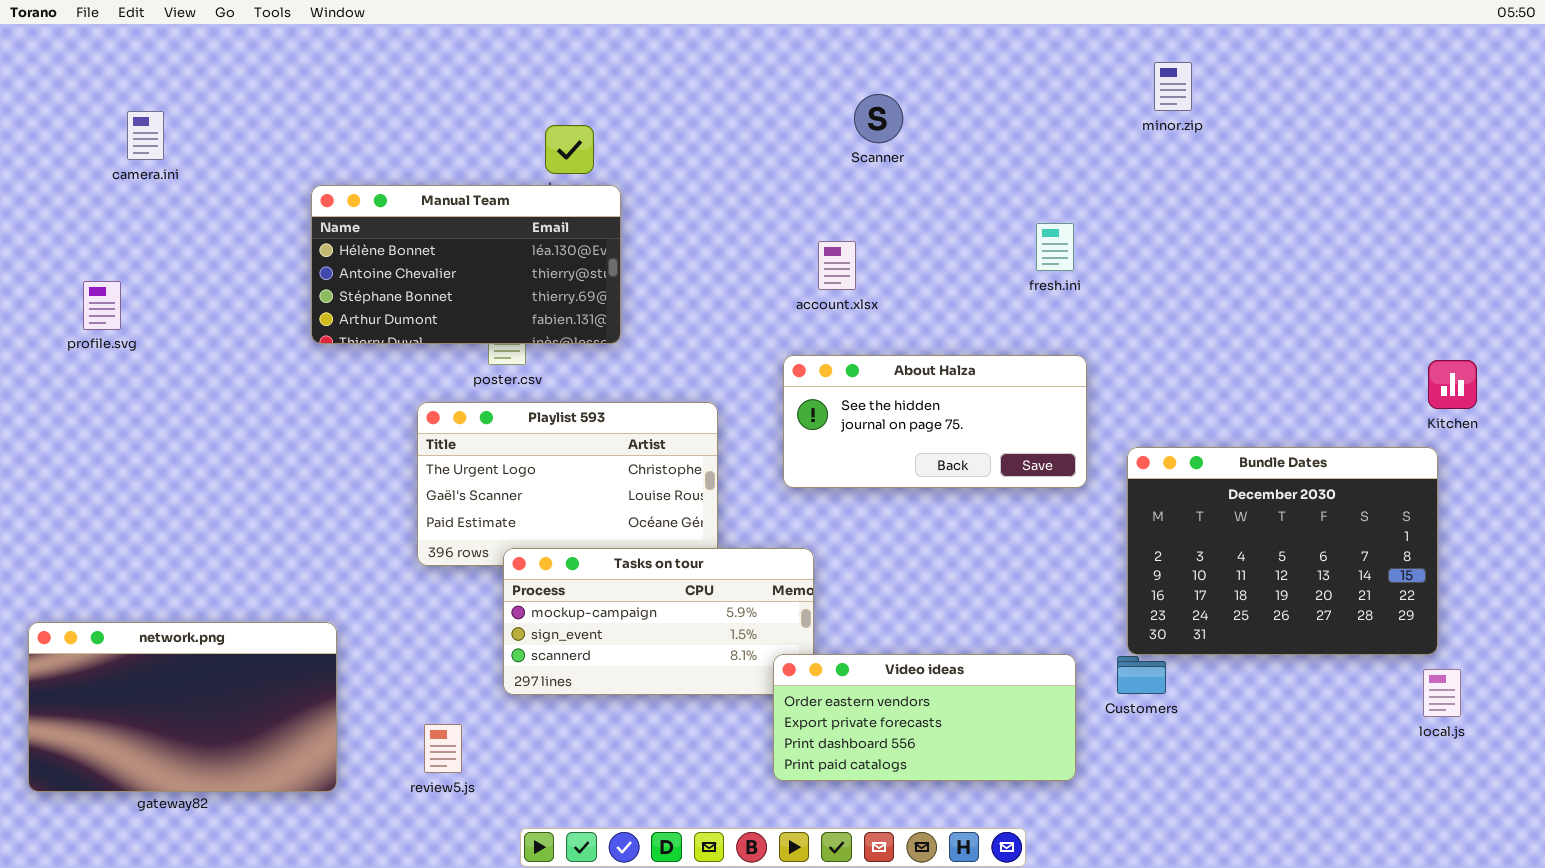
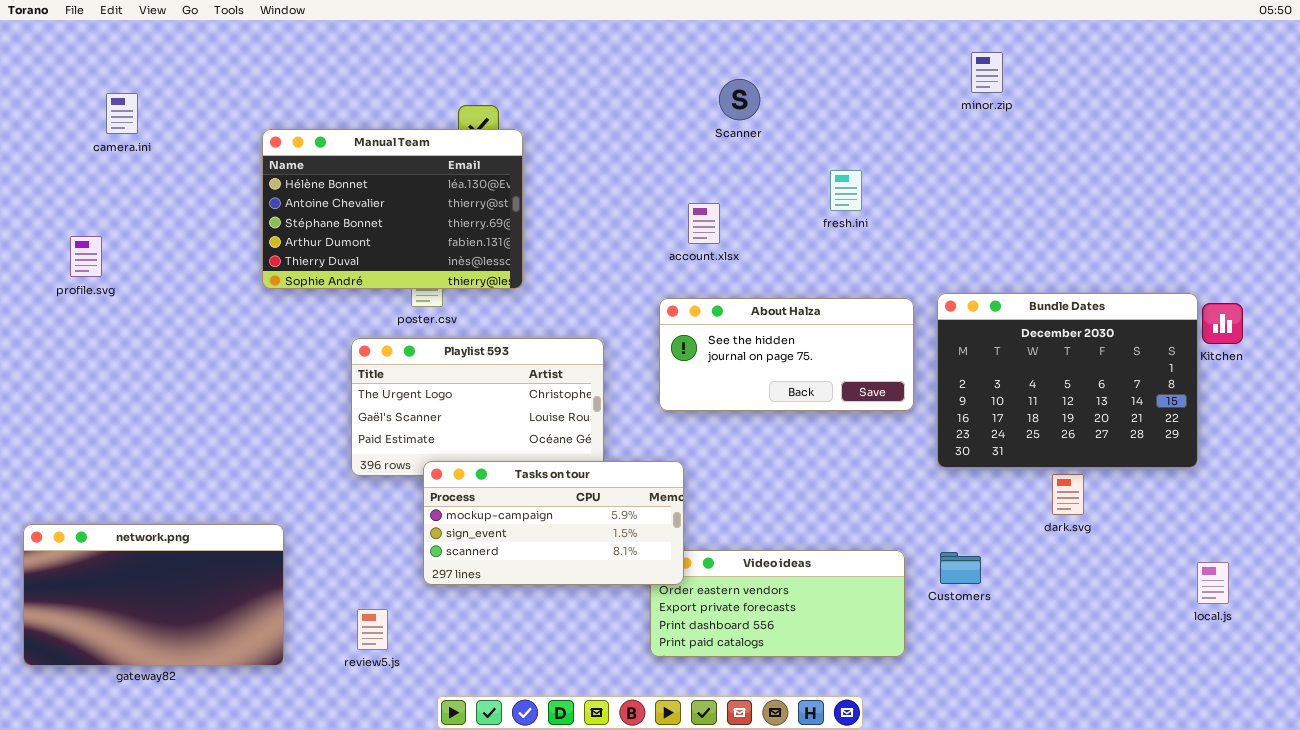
Manual Team: [311,185,621,344] -> [262,129,523,289], resized
fresh.ini: [1036,223,1074,271] -> [830,170,862,211], moved
Bundle Dates: [1127,447,1438,655] -> [937,293,1198,468], moved
Tasks on tour: [503,548,814,695] -> [423,461,684,585], raised

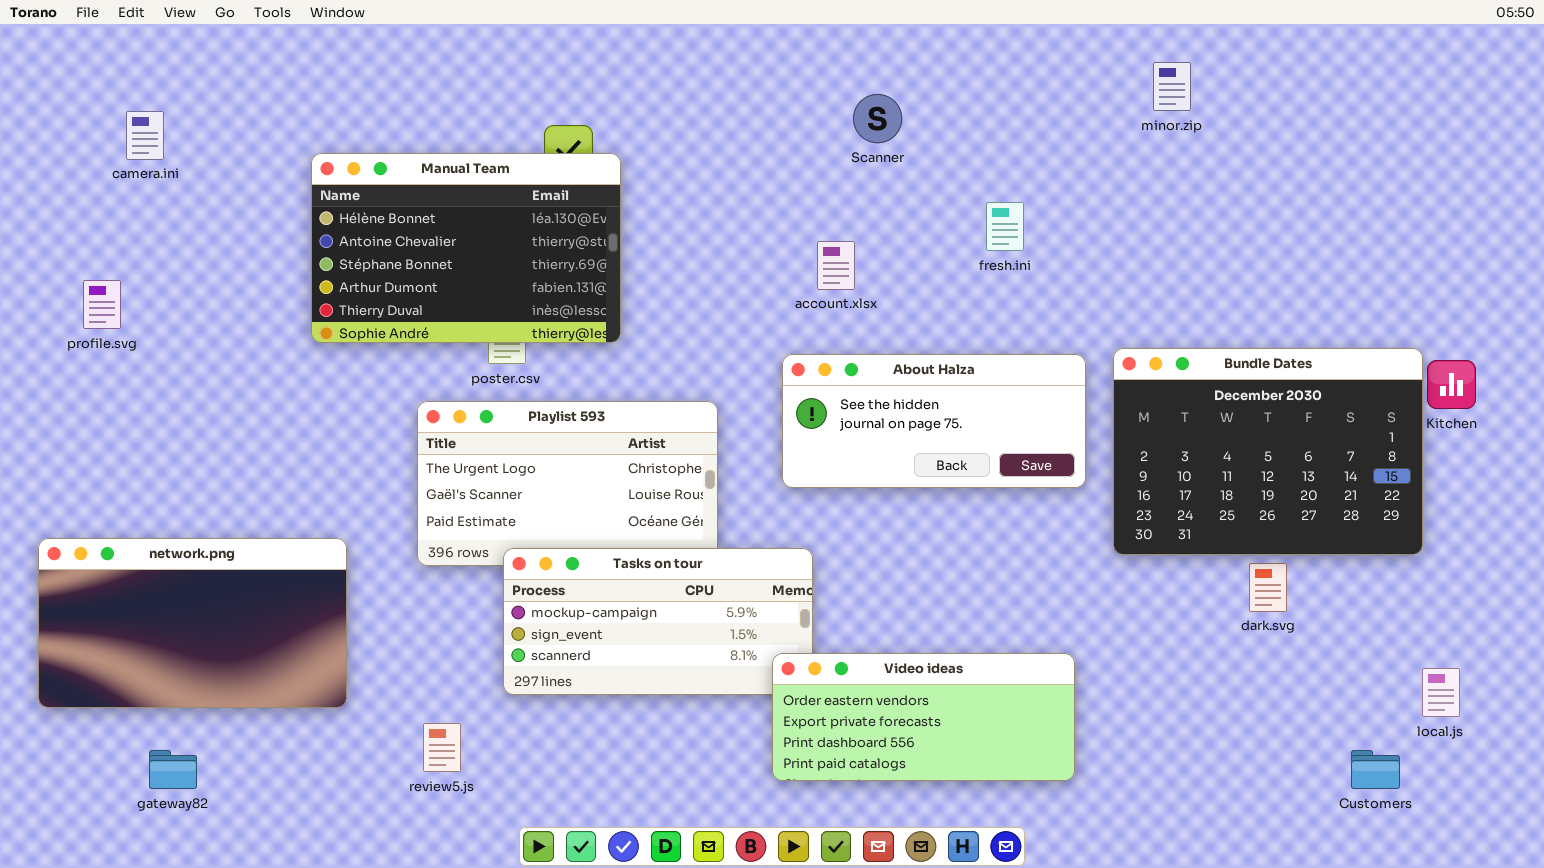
network.png: [23,524,284,666] -> [38,538,347,708], moved
Video ideas: [650,550,905,657] -> [772,653,1075,781], raised
Customers: [940,552,981,584] -> [1351,750,1400,789], moved

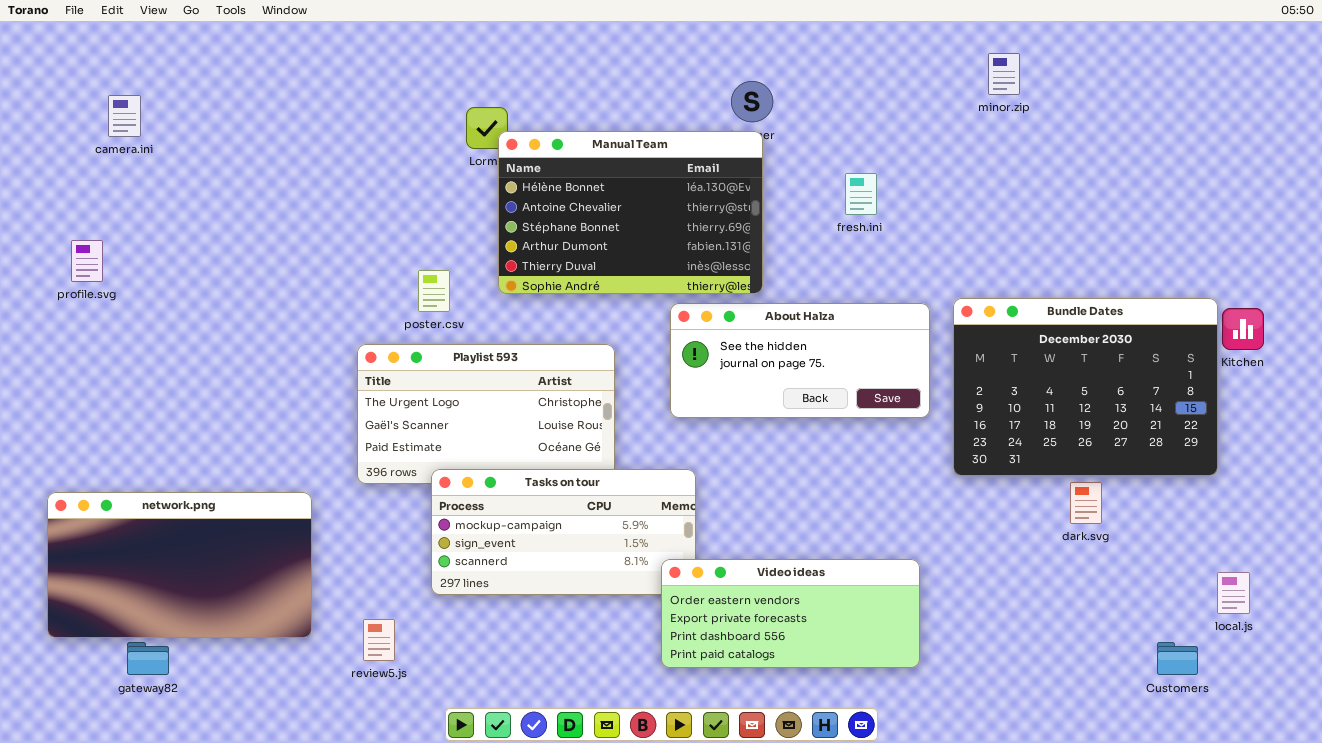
Manual Team: [311,153,621,343] -> [498,131,763,294], moved
network.png: [38,538,347,708] -> [47,492,312,638], moved

